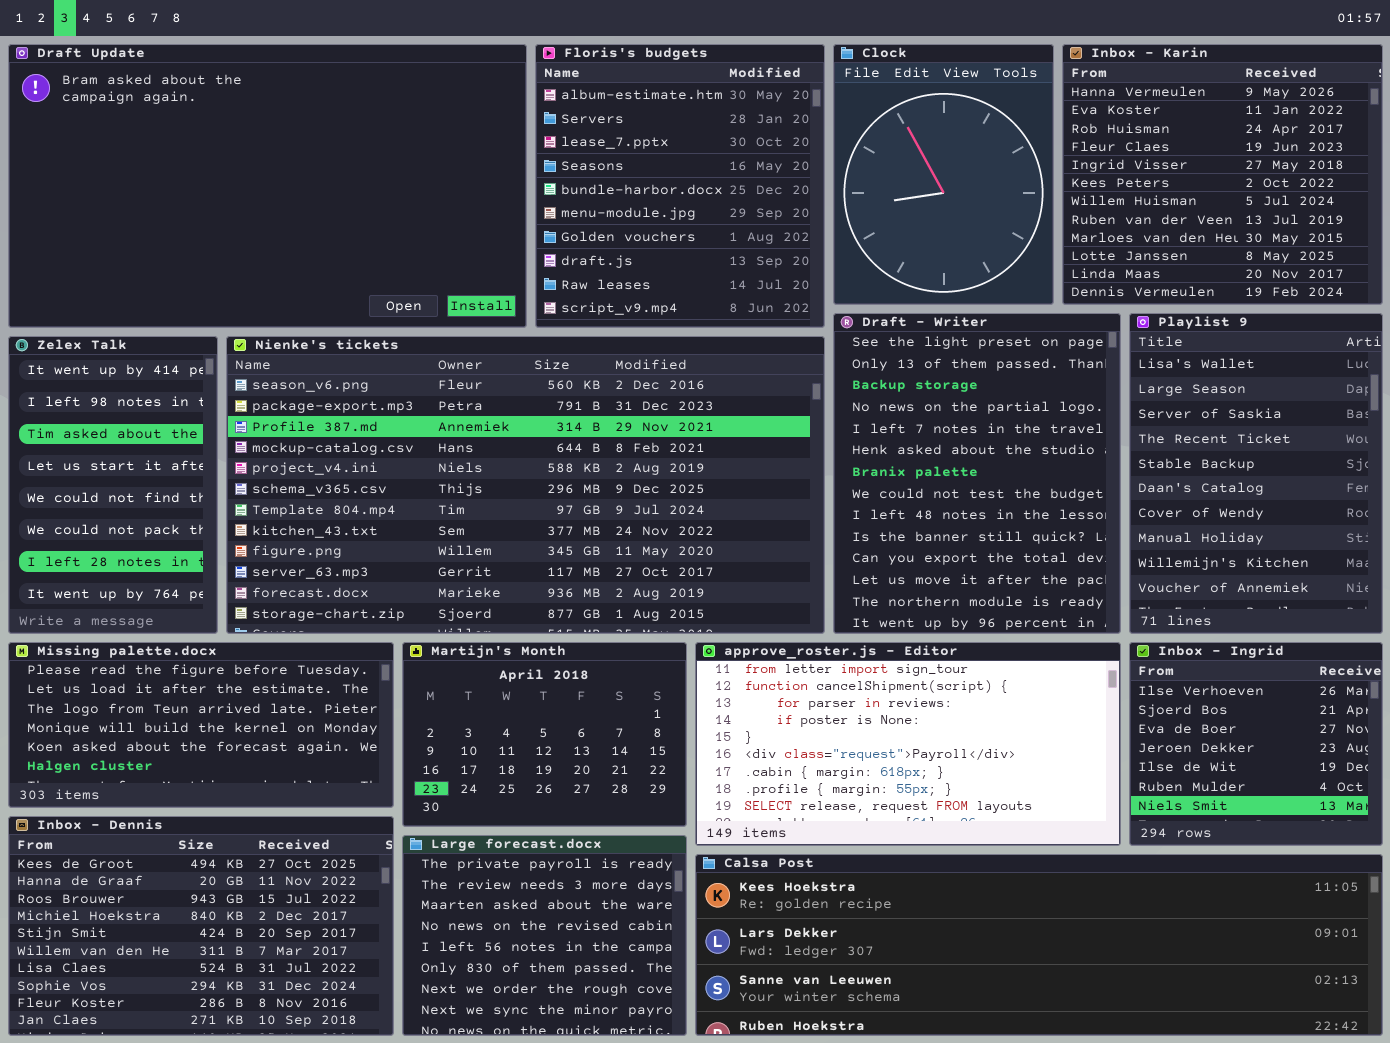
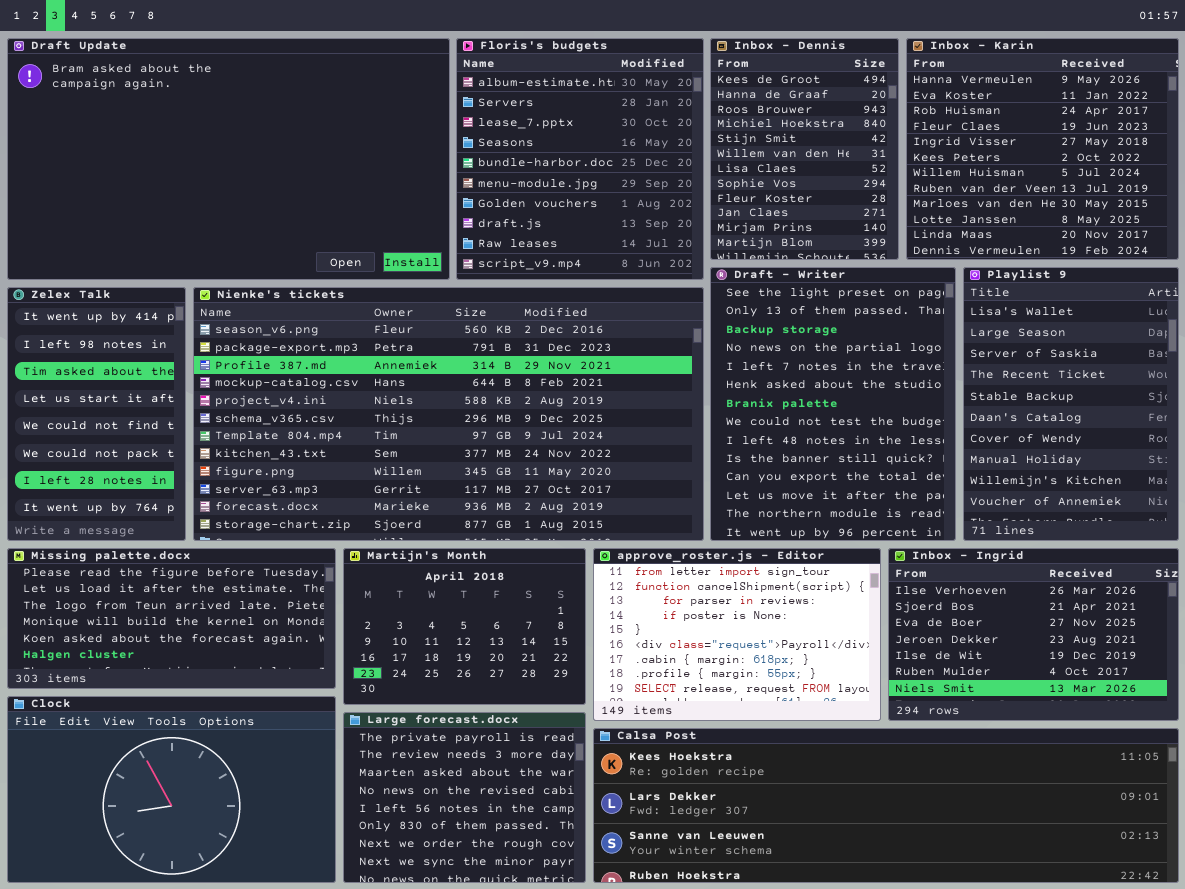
Clock: [833,44,1054,305] -> [7,696,336,883], moved, resized
approve_roster.js - Editor: [695,642,1121,846] -> [593,548,881,721], resized
Inbox - Ingrid: [1129,642,1383,846] -> [888,548,1179,721], resized
Inbox - Dennis: [8,816,394,1036] -> [710,38,899,260], moved, resized

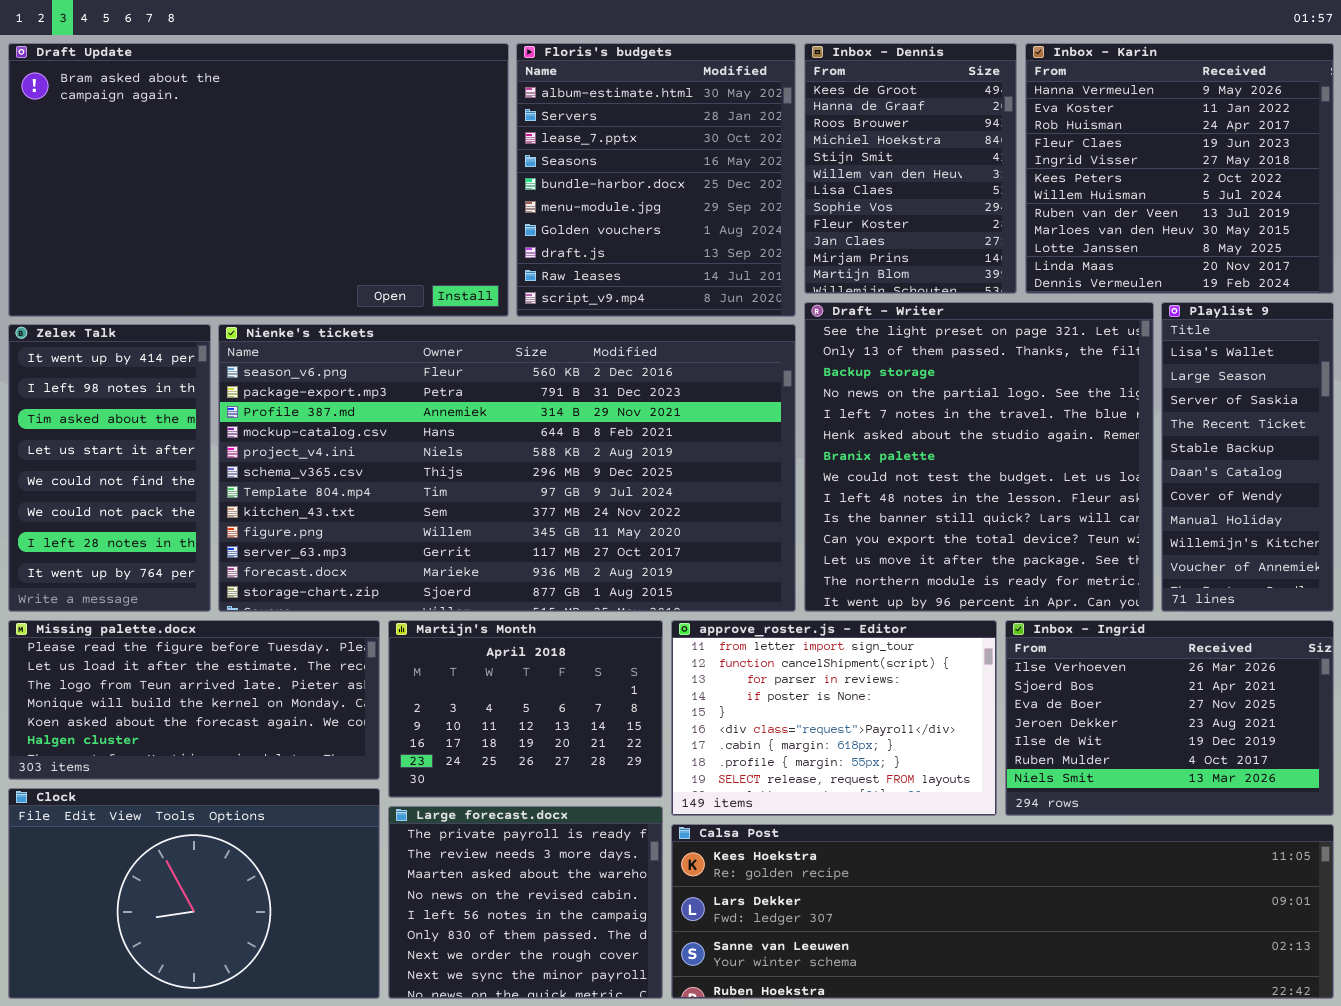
Draft - Writer: [710,267,956,541] -> [804,302,1154,612], resized
Playlist 9: [963,267,1179,541] -> [1161,302,1334,612], resized

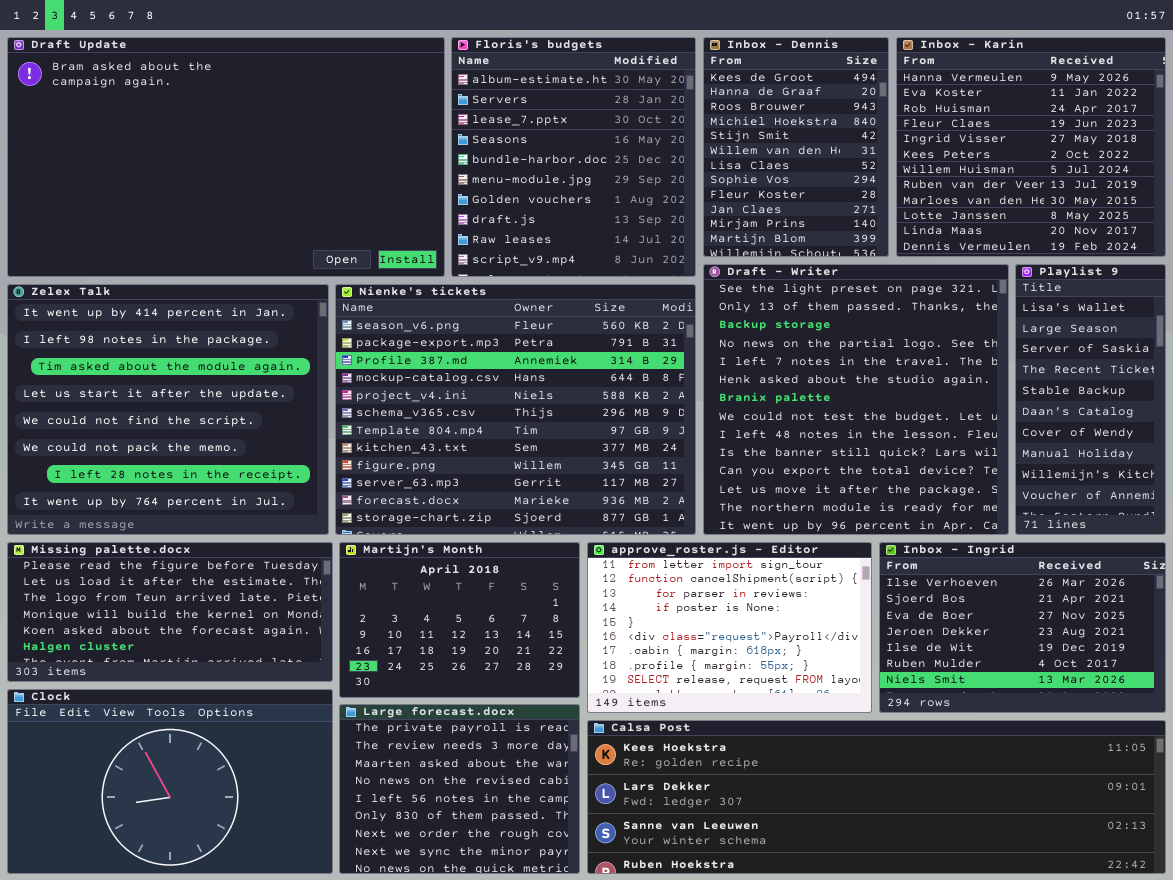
Zelex Talk: [8,324,211,612] -> [7,284,329,535], resized
Nienke's tickets: [218,324,796,612] -> [335,284,696,535], resized

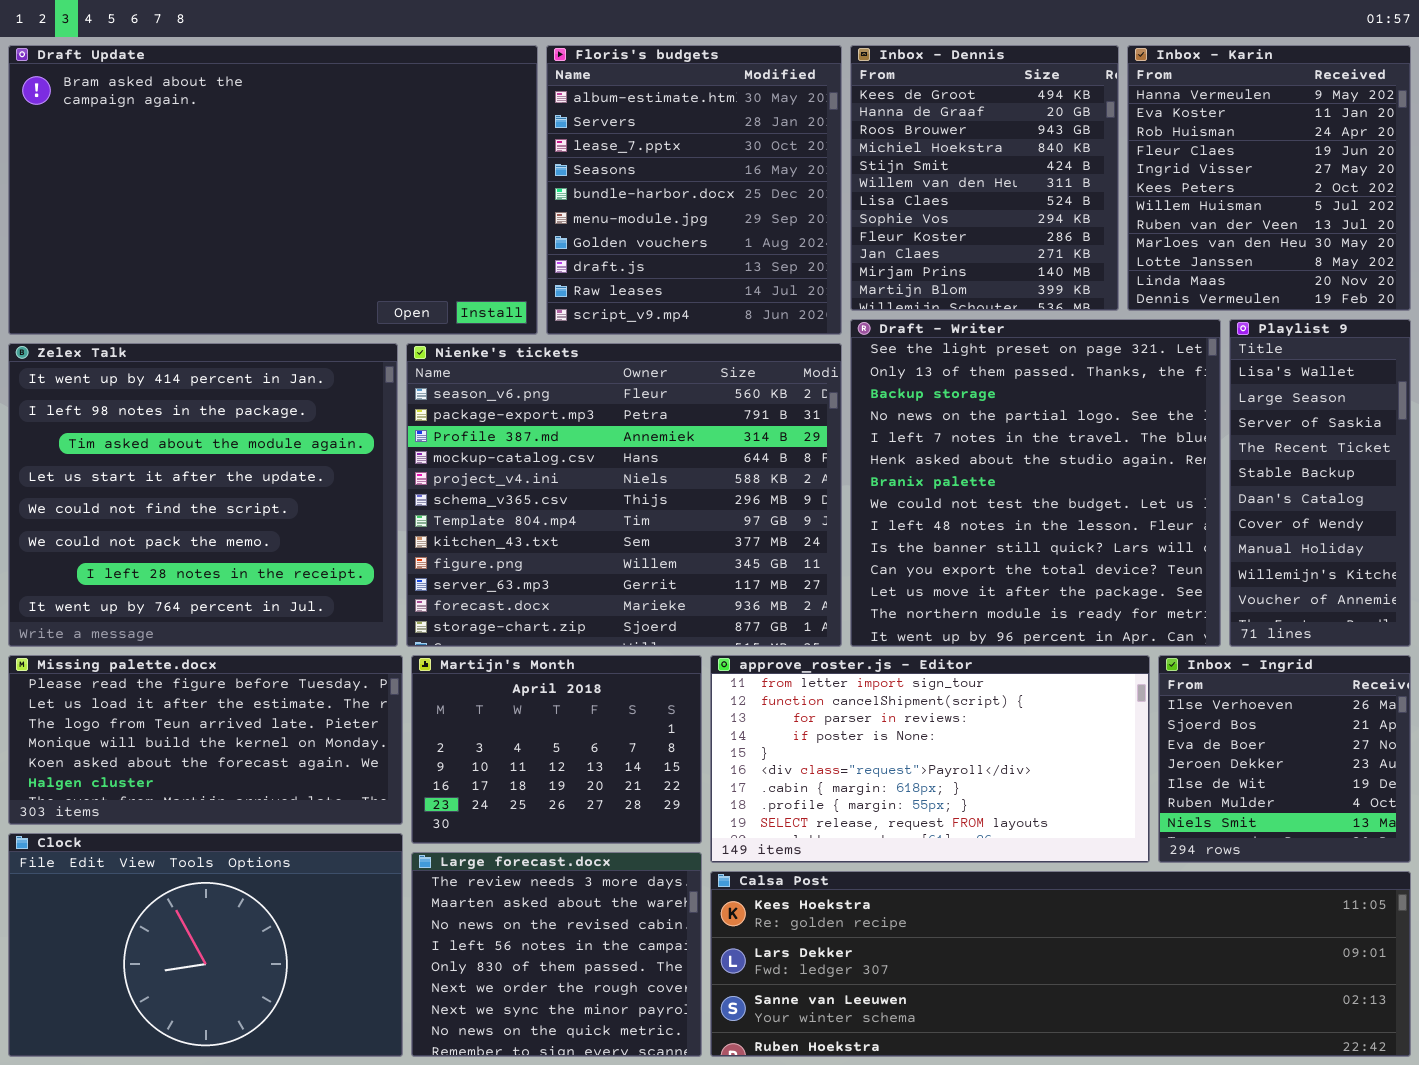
Inbox - Dennis: [703,37,889,257] -> [850,45,1119,311], resized
Inbox - Karin: [896,37,1166,257] -> [1127,45,1411,311], resized
approve_roster.js - Editor: [587,542,872,713] -> [710,655,1150,863], resized
Inbox - Ingrid: [879,542,1166,713] -> [1158,655,1411,863], resized
Large forecast.docx: [339,704,580,874] -> [411,852,702,1057], scrolled down 1 row

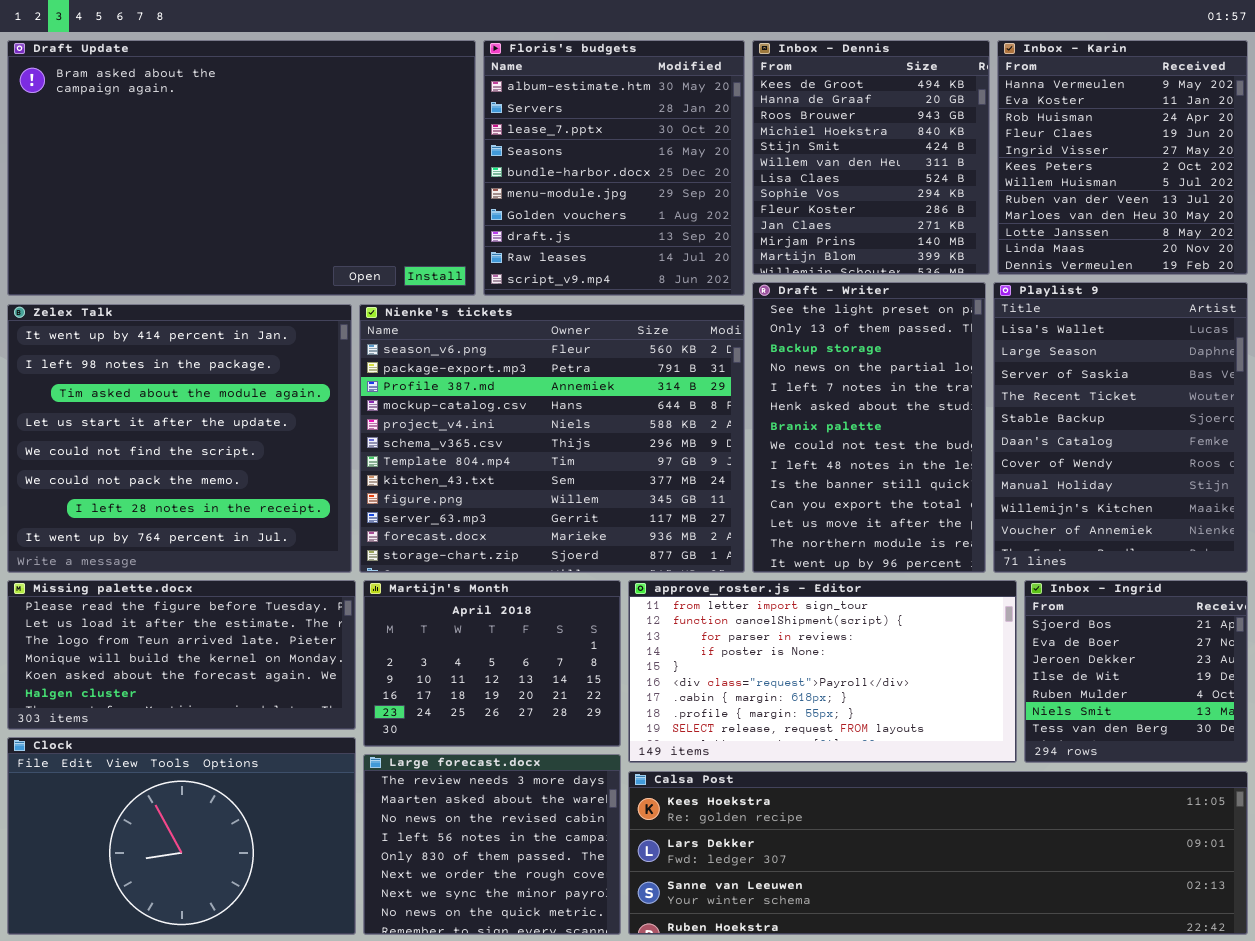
Draft - Writer: [850,319,1221,647] -> [752,282,986,573], resized
Playlist 9: [1229,319,1411,647] -> [993,282,1248,573], resized
Inbox - Ingrid: [1158,655,1411,863] -> [1024,580,1248,763], scrolled down 1 row

